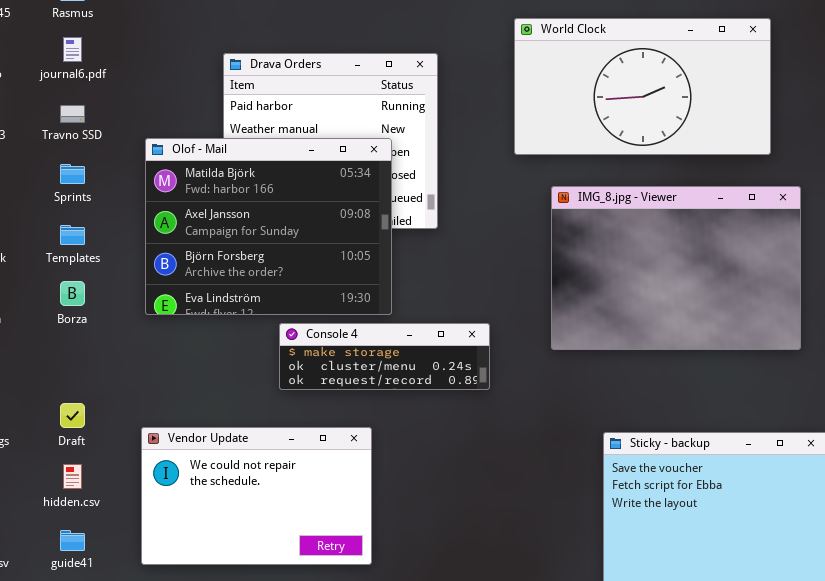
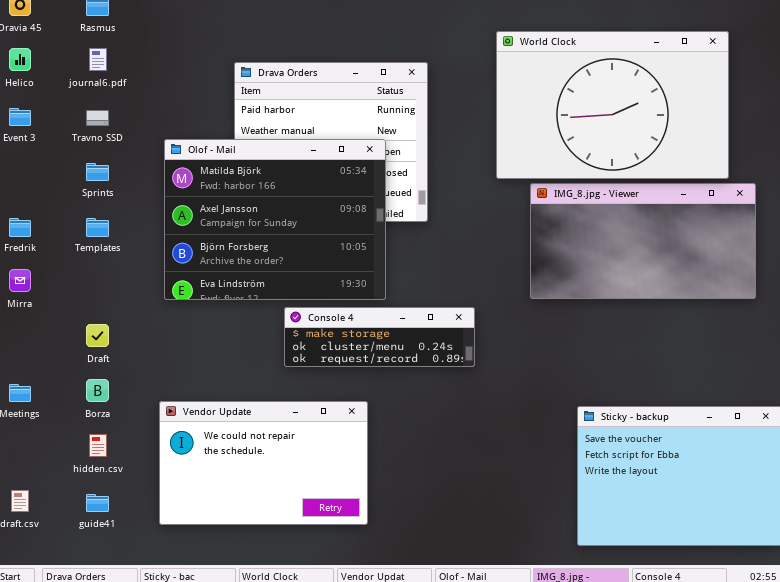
World Clock: [514,18,771,155] -> [496,31,729,179], resized
IMG_8.jpg - Viewer: [551,186,801,350] -> [530,183,756,299], resized
Borza: [60,281,85,306] -> [86,379,109,402], moved
Draft: [60,403,85,428] -> [86,324,109,347], moved

